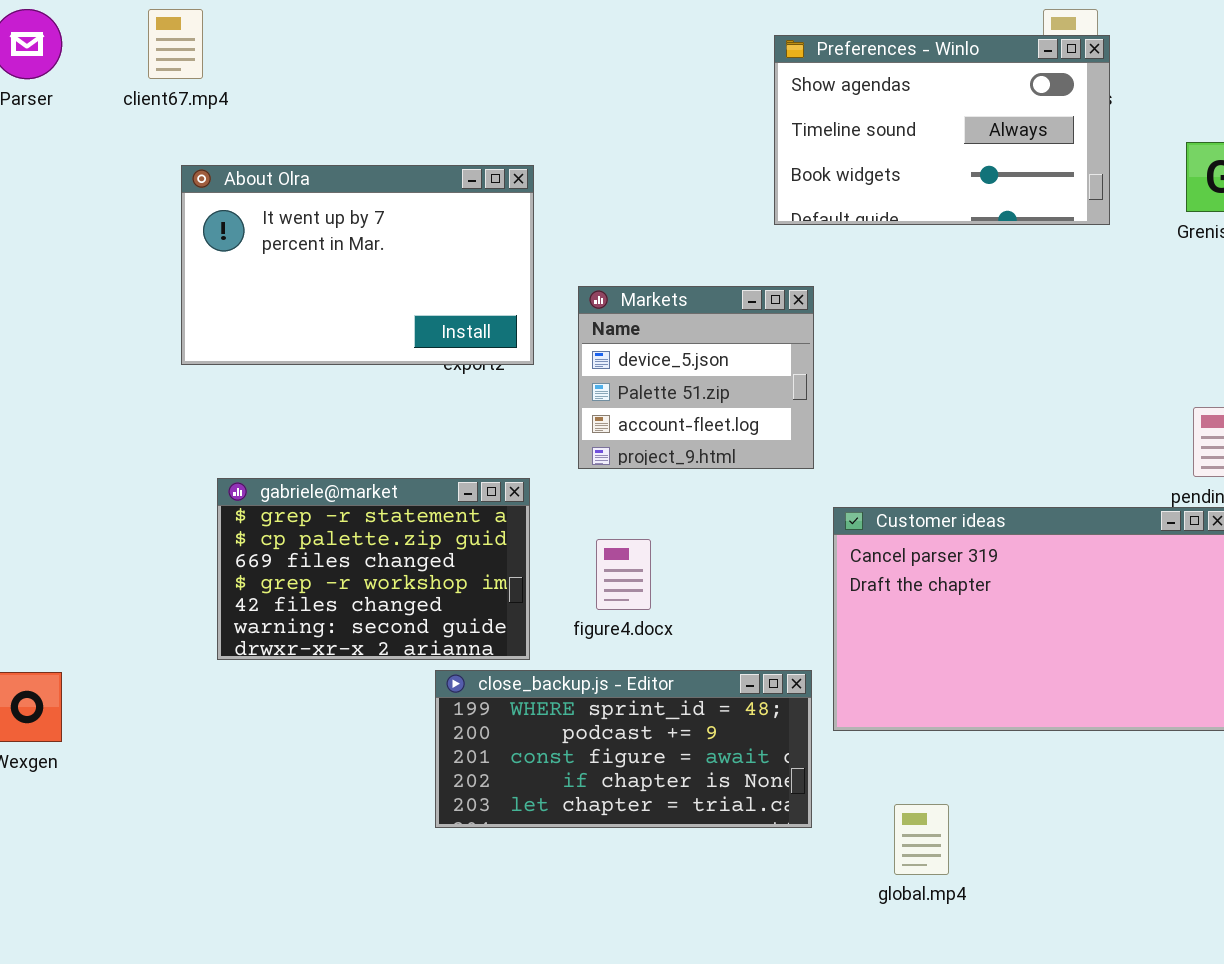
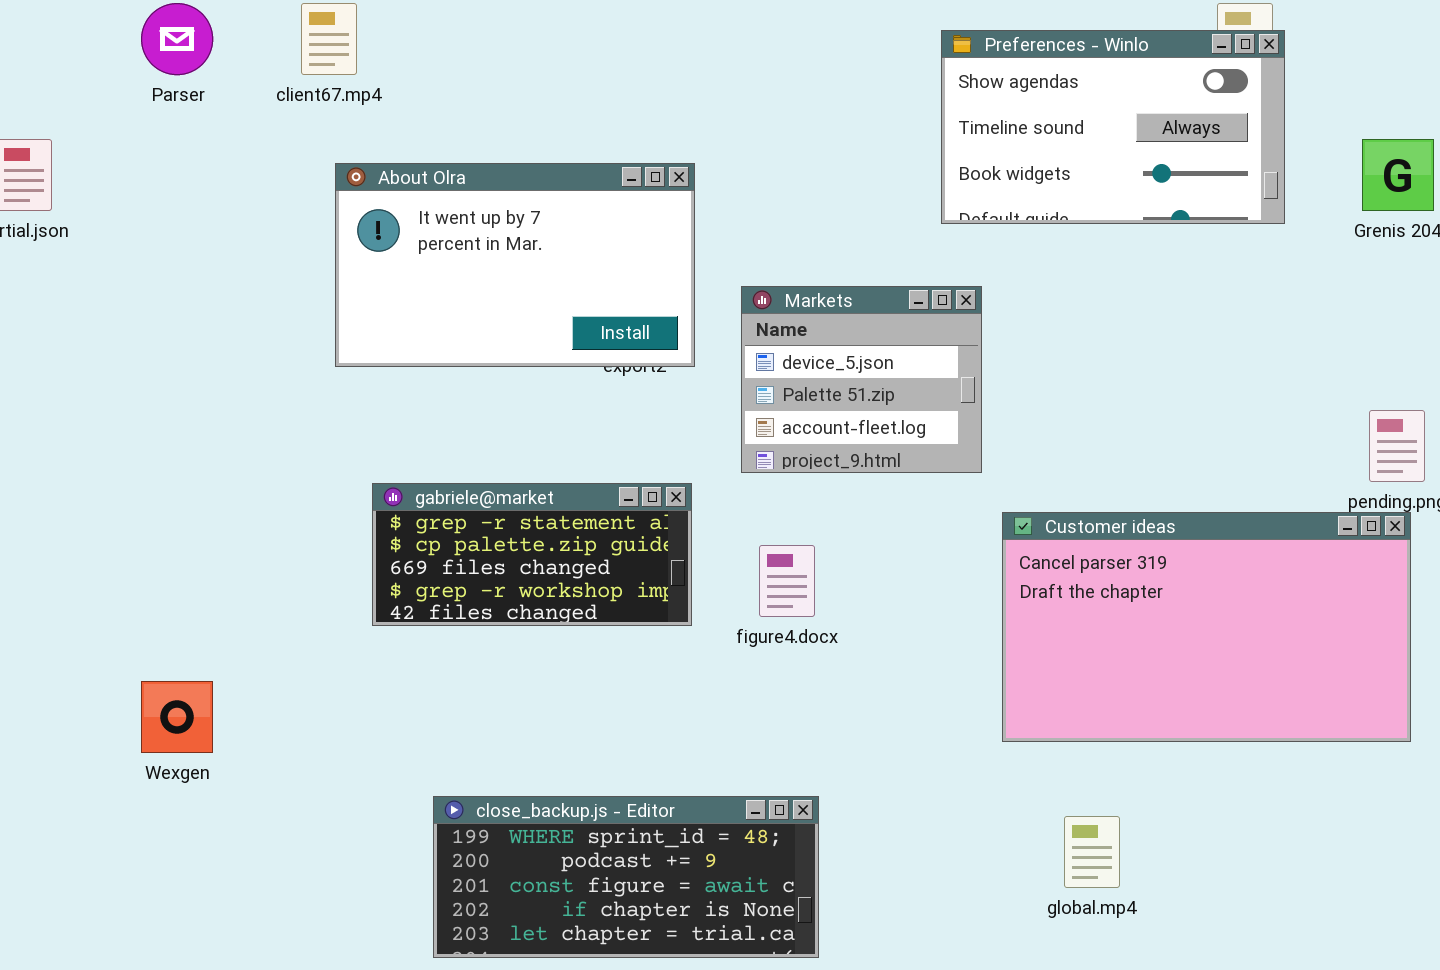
gabriele@market: [217,478,530,660] -> [372,483,692,626], resized
close_backup.js - Editor: [435,670,812,828] -> [433,796,819,958], moved

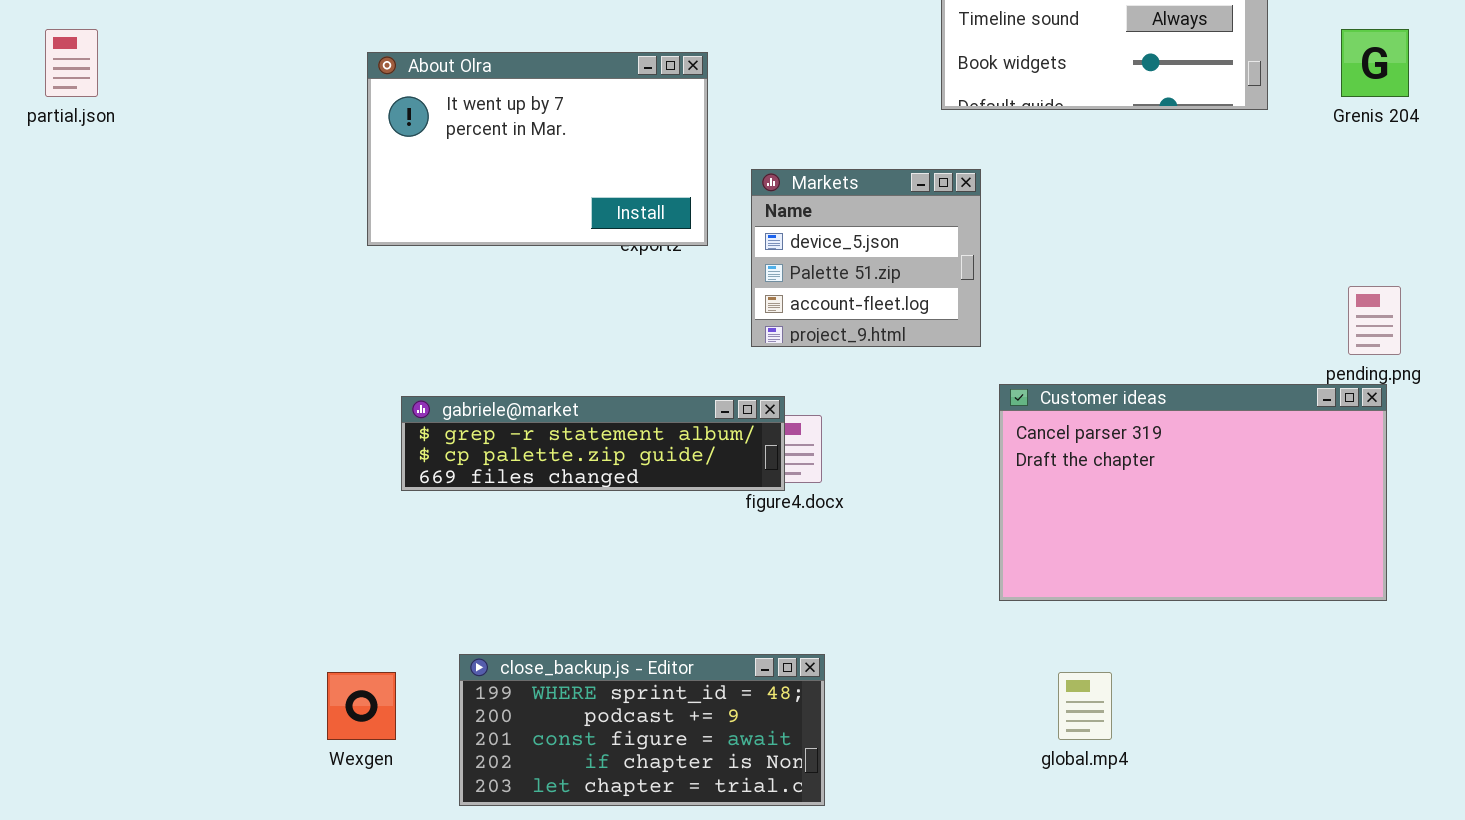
gabriele@market: [372,483,692,626] -> [401,396,785,491], resized
Wexgen: [141,681,213,753] -> [327,672,396,740], moved

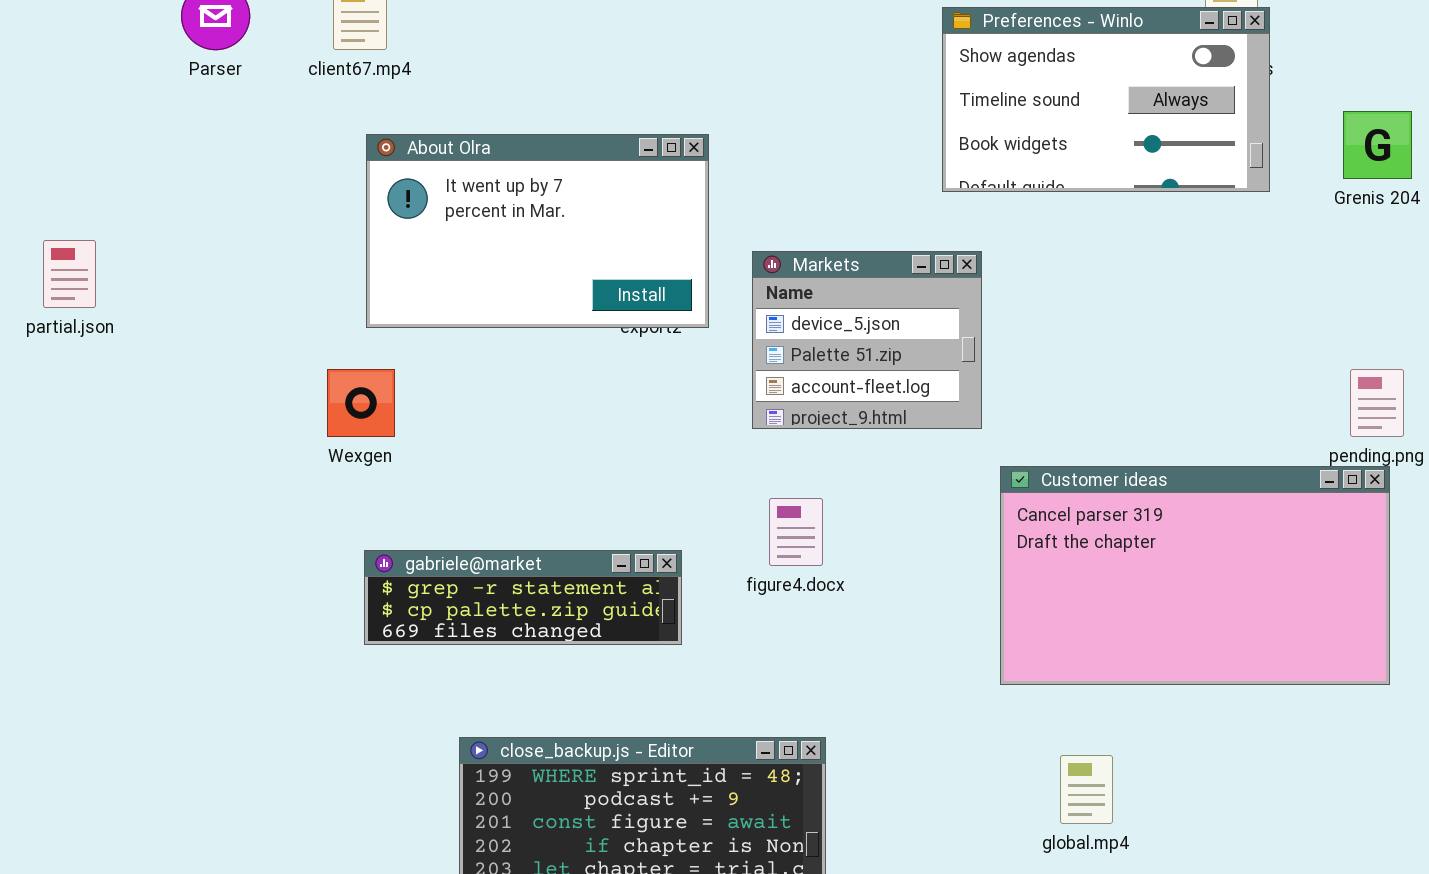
partial.json: [45,29,98,97] -> [43,240,96,308], moved
gabriele@market: [401,396,785,491] -> [364,550,682,645], moved, resized
Wexgen: [327,672,396,740] -> [327,369,395,437], moved

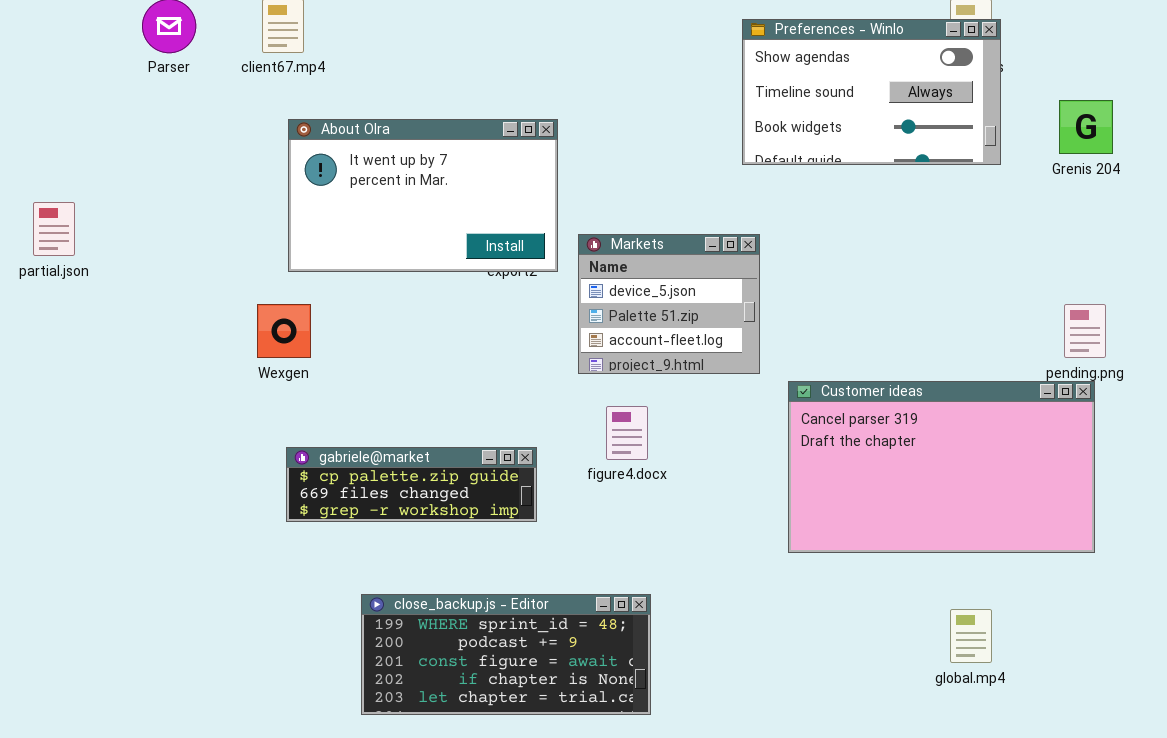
Markets: [752,251,982,429] -> [578,234,760,374], moved
gabriele@market: [364,550,682,645] -> [286,447,537,522], scrolled down 1 row
global.mp4: [1060,755,1113,824] -> [950,609,992,663], moved

